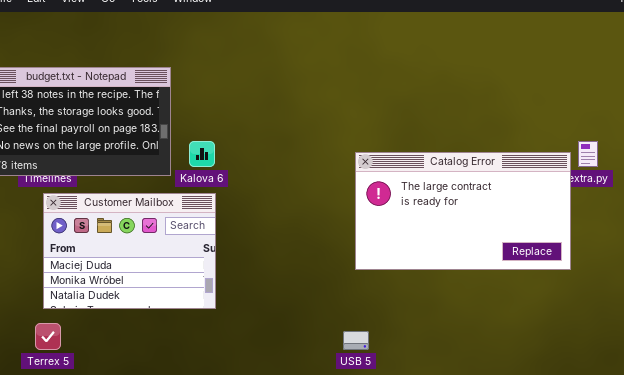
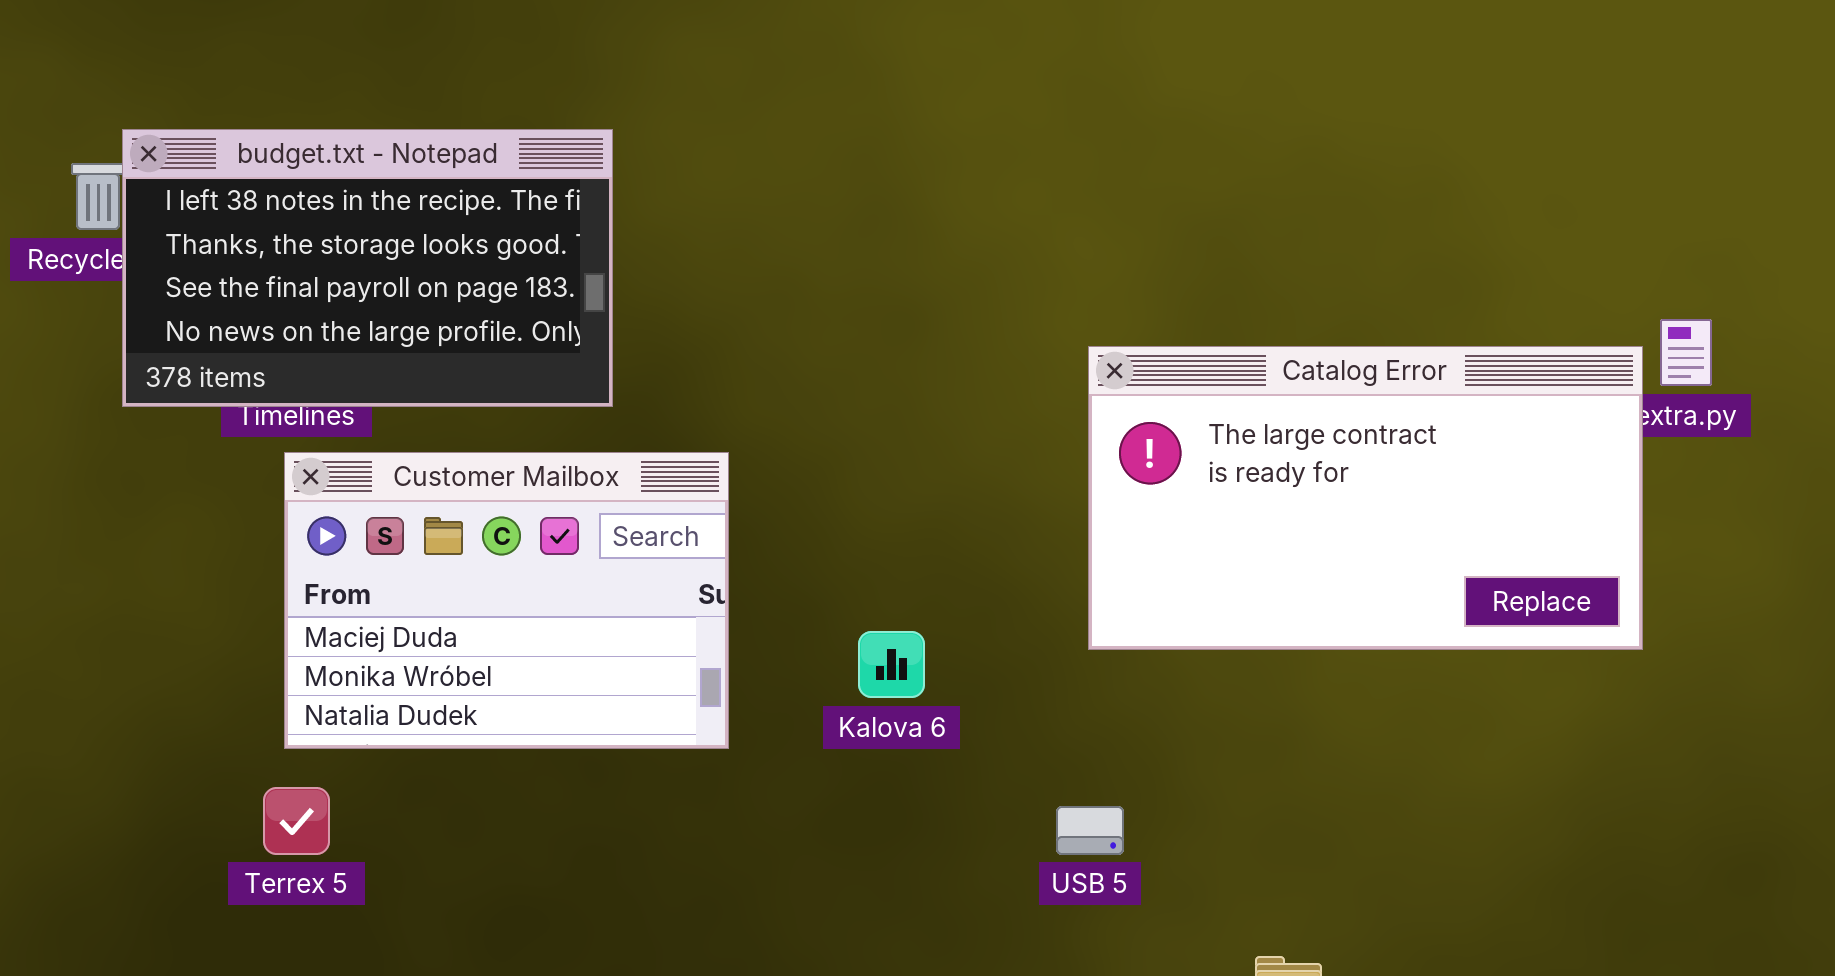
Kalova 6: [189,141,215,167] -> [858,631,925,698], moved

